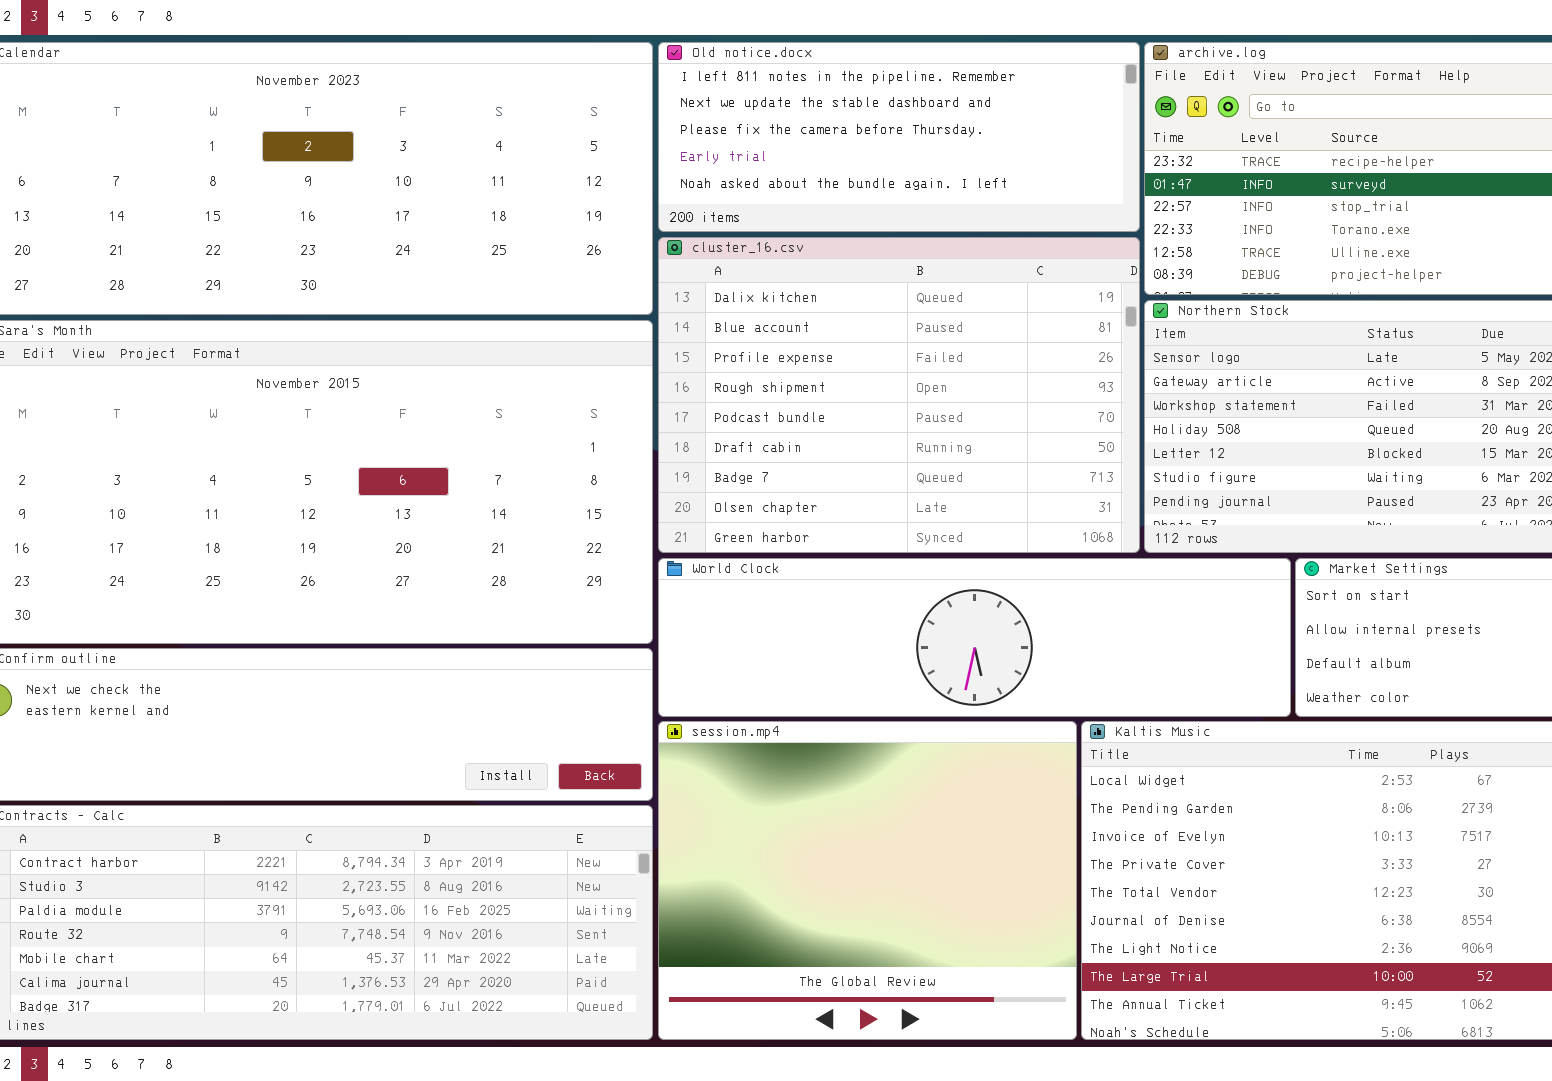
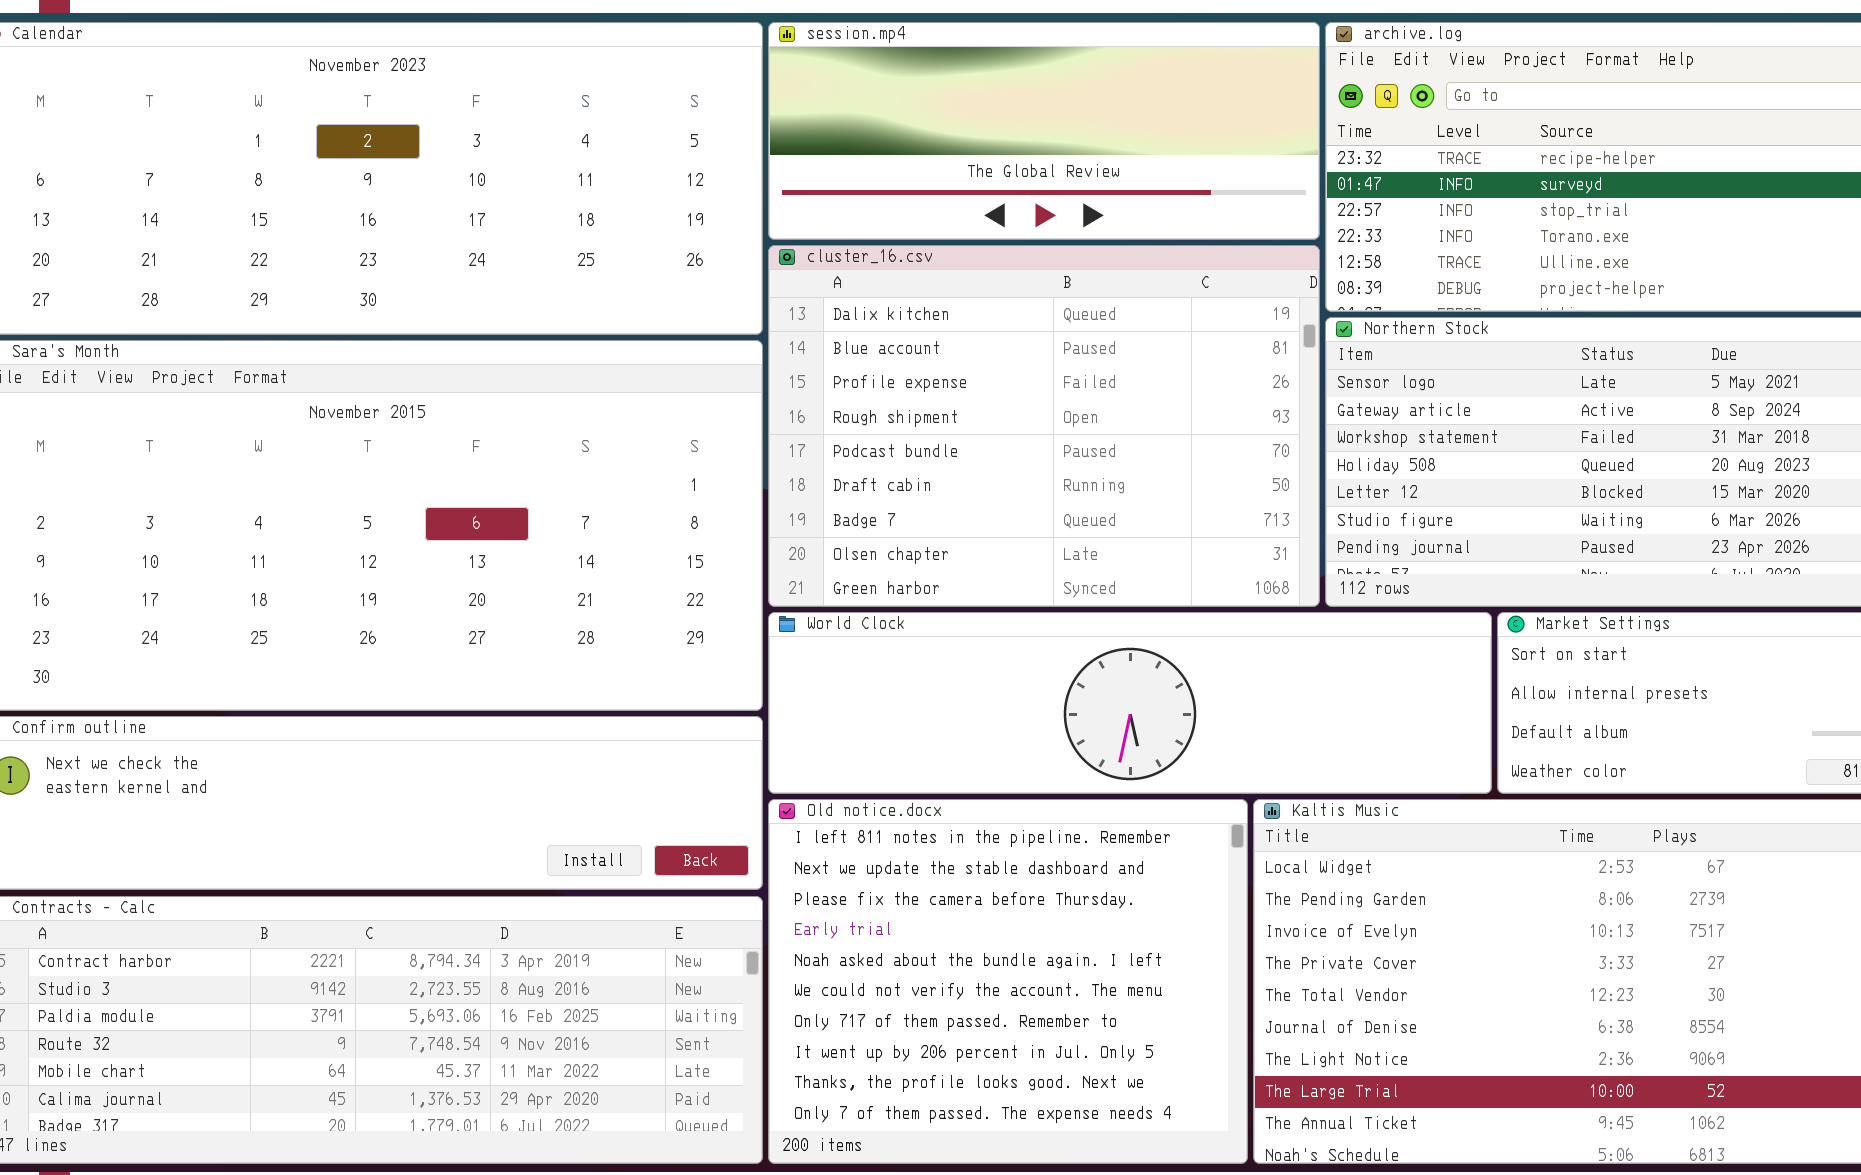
Old notice.docx: [658,42,1140,232] -> [768,799,1248,1164], moved, resized
session.mp4: [658,721,1077,1040] -> [768,22,1320,240], moved, resized

